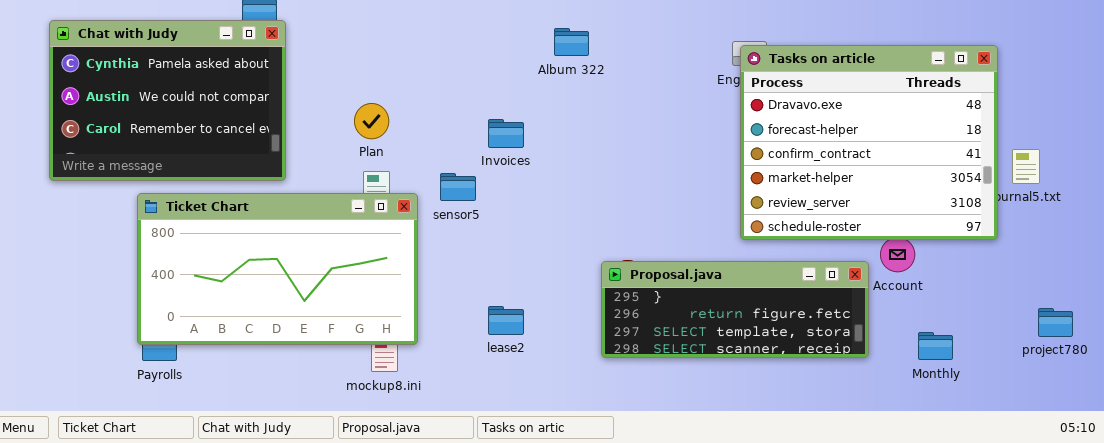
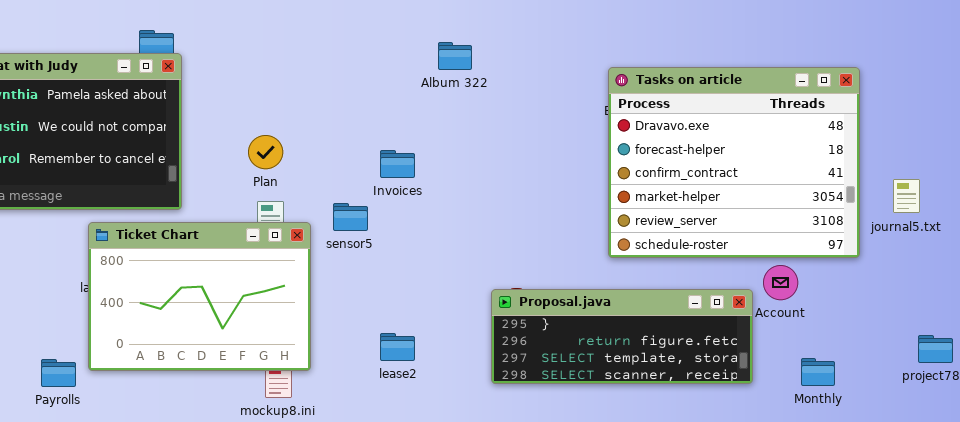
Album 322: [554,28,589,56] -> [438,42,472,70], moved
Tasks on article: [740,45,998,240] -> [608,67,860,258], moved
Ticket Chart: [137,193,418,345] -> [88,222,311,371], resized

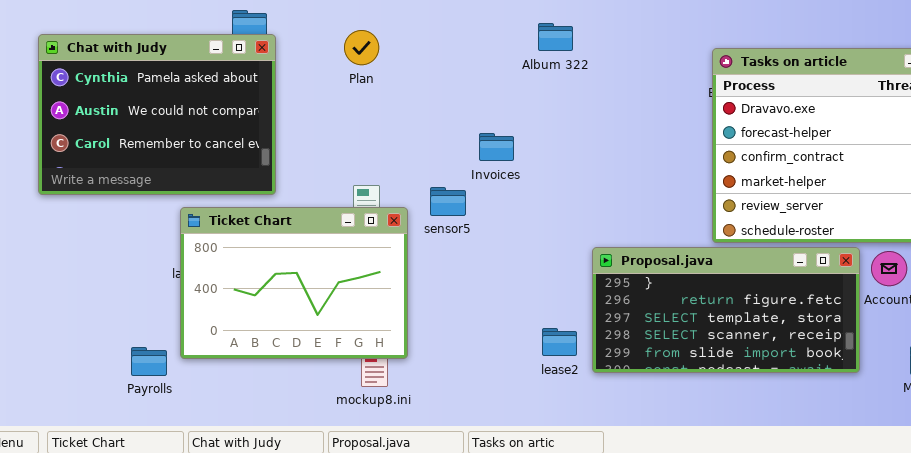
Plan: [248,135,283,169] -> [344,30,379,65], moved
Proposal.java: [491,289,753,384] -> [592,247,860,373], resized
lease2: [380,333,415,361] -> [542,328,577,356], moved

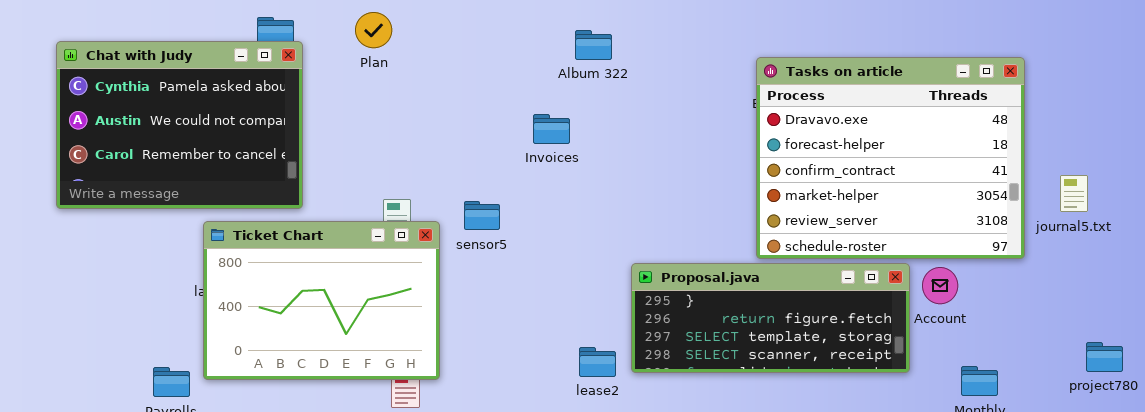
Plan: [344,30,379,65] -> [355,12,392,48], moved
Invoices: [479,133,514,161] -> [533,114,570,144], moved
Proposal.java: [592,247,860,373] -> [631,263,910,373], resized

